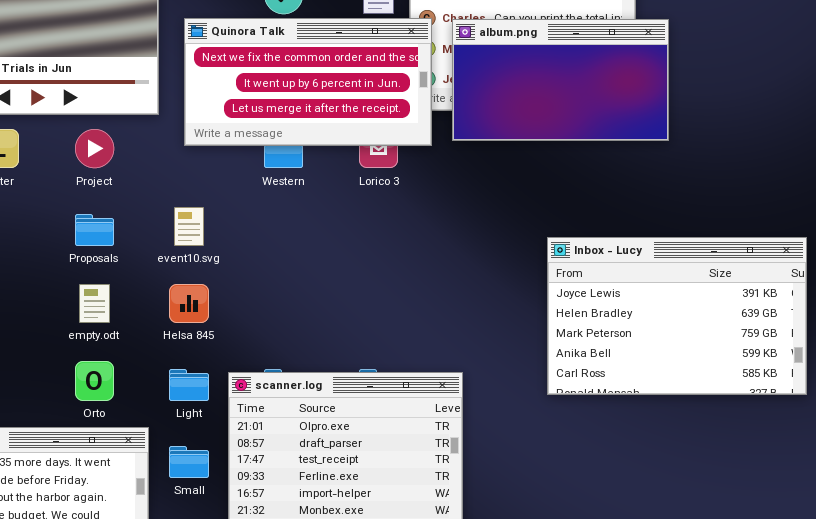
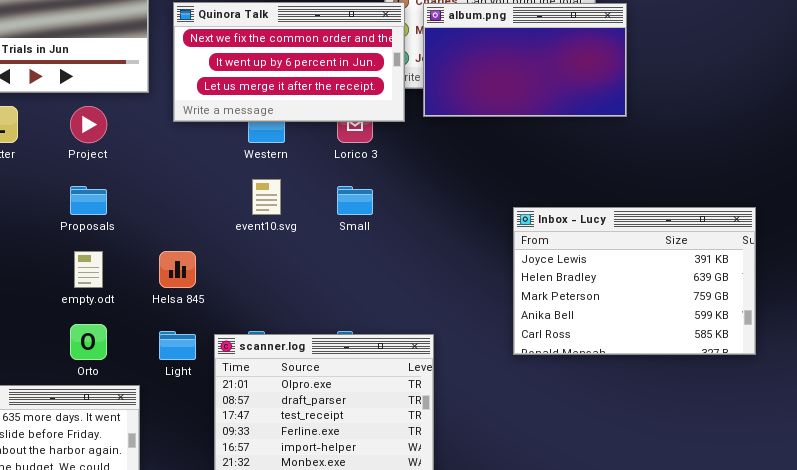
event10.svg: [174,207,204,246] -> [252,179,281,215], moved
Small: [169,446,209,478] -> [337,186,373,215], moved

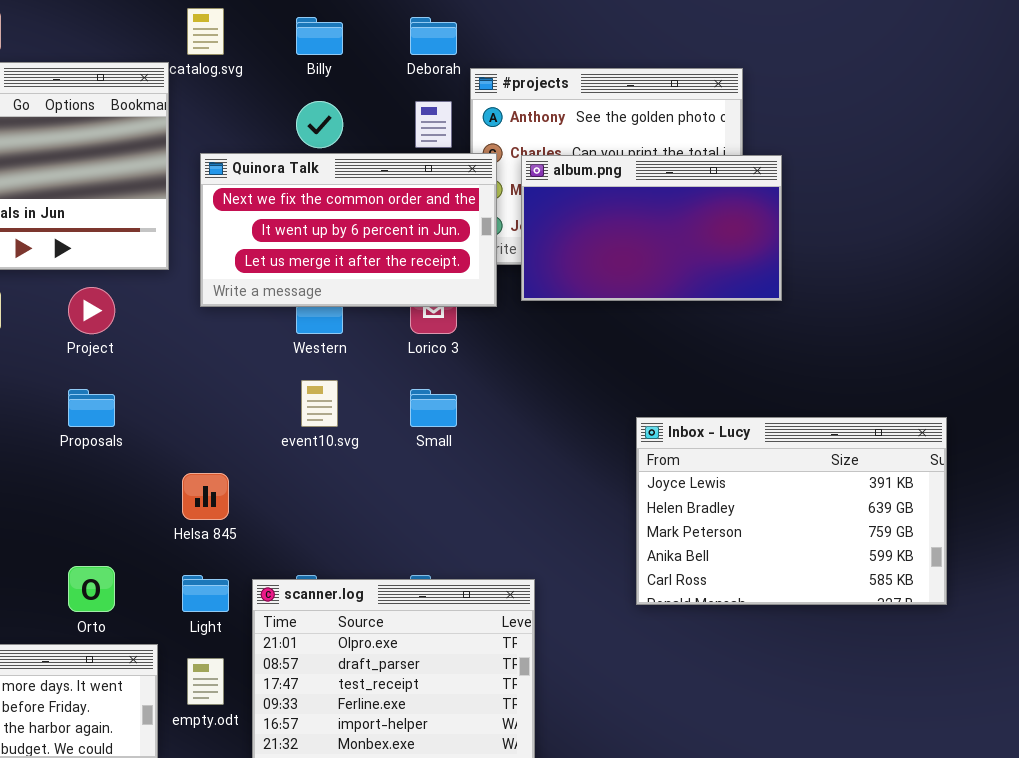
empty.odt: [74,251,103,288] -> [187,658,224,705], moved

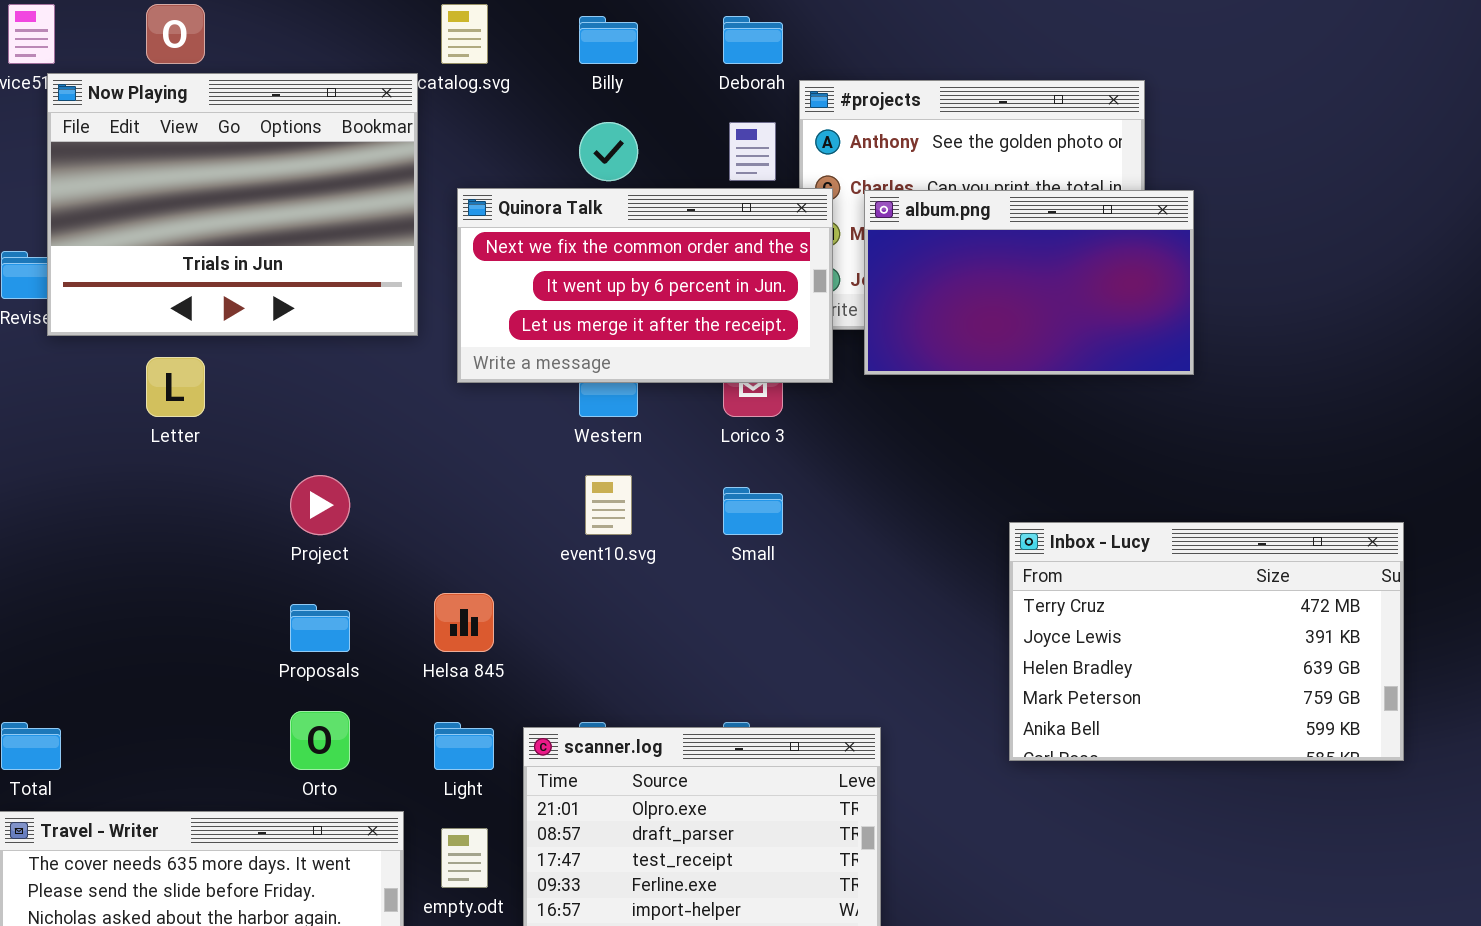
Project: [68,287,115,334] -> [290,475,350,535], moved
Proposals: [68,389,115,427] -> [290,604,350,652], moved
Inbox - Lucy: [636,417,947,605] -> [1009,522,1404,761], scrolled up 1 row

